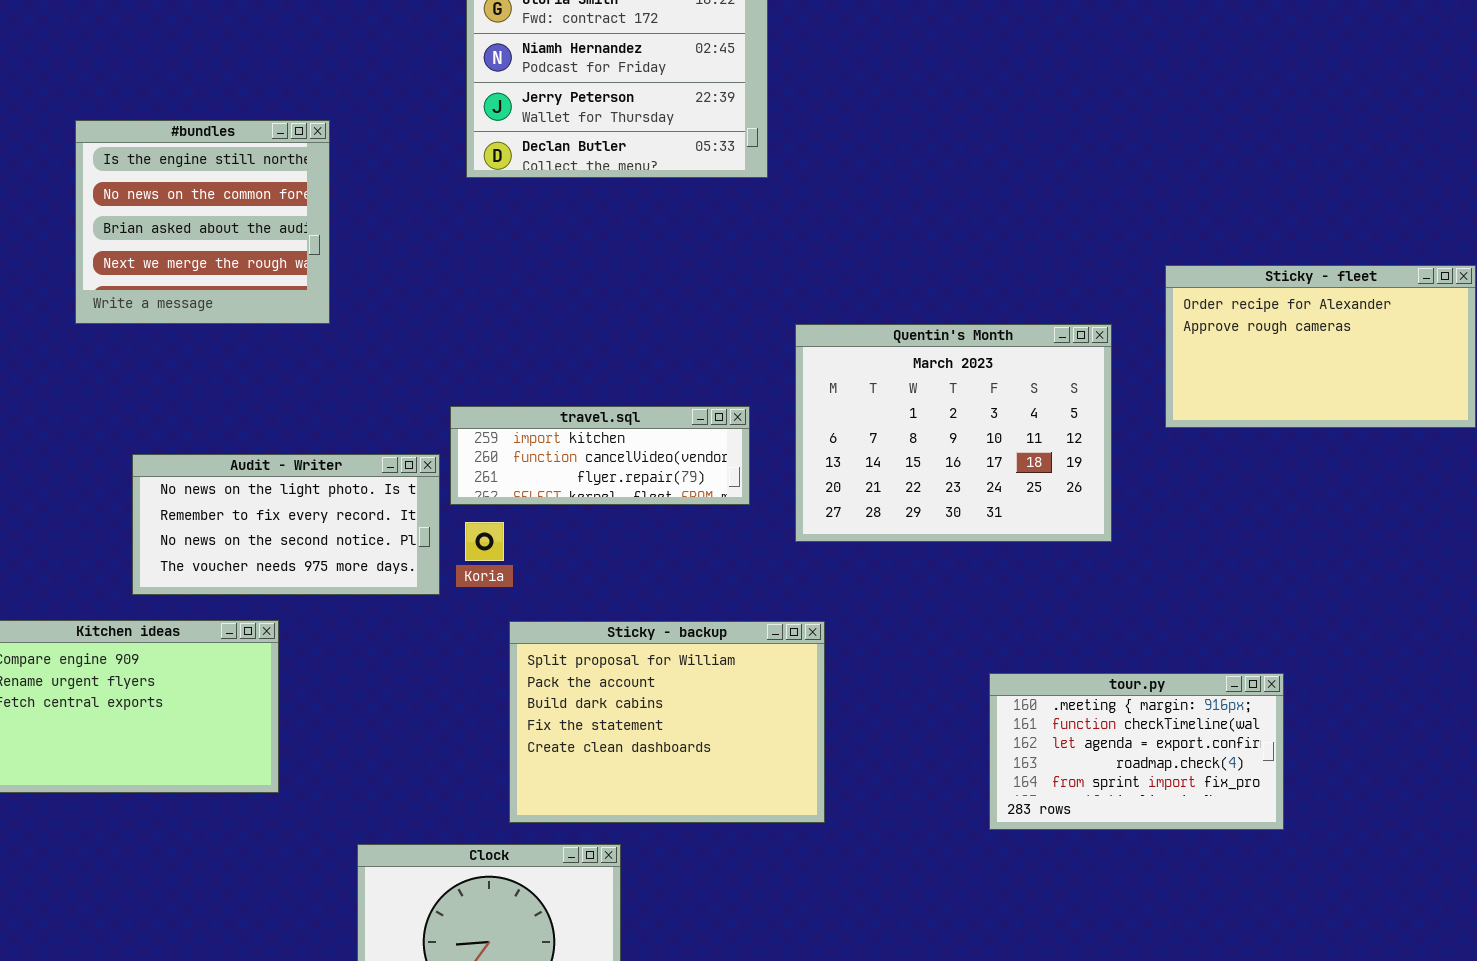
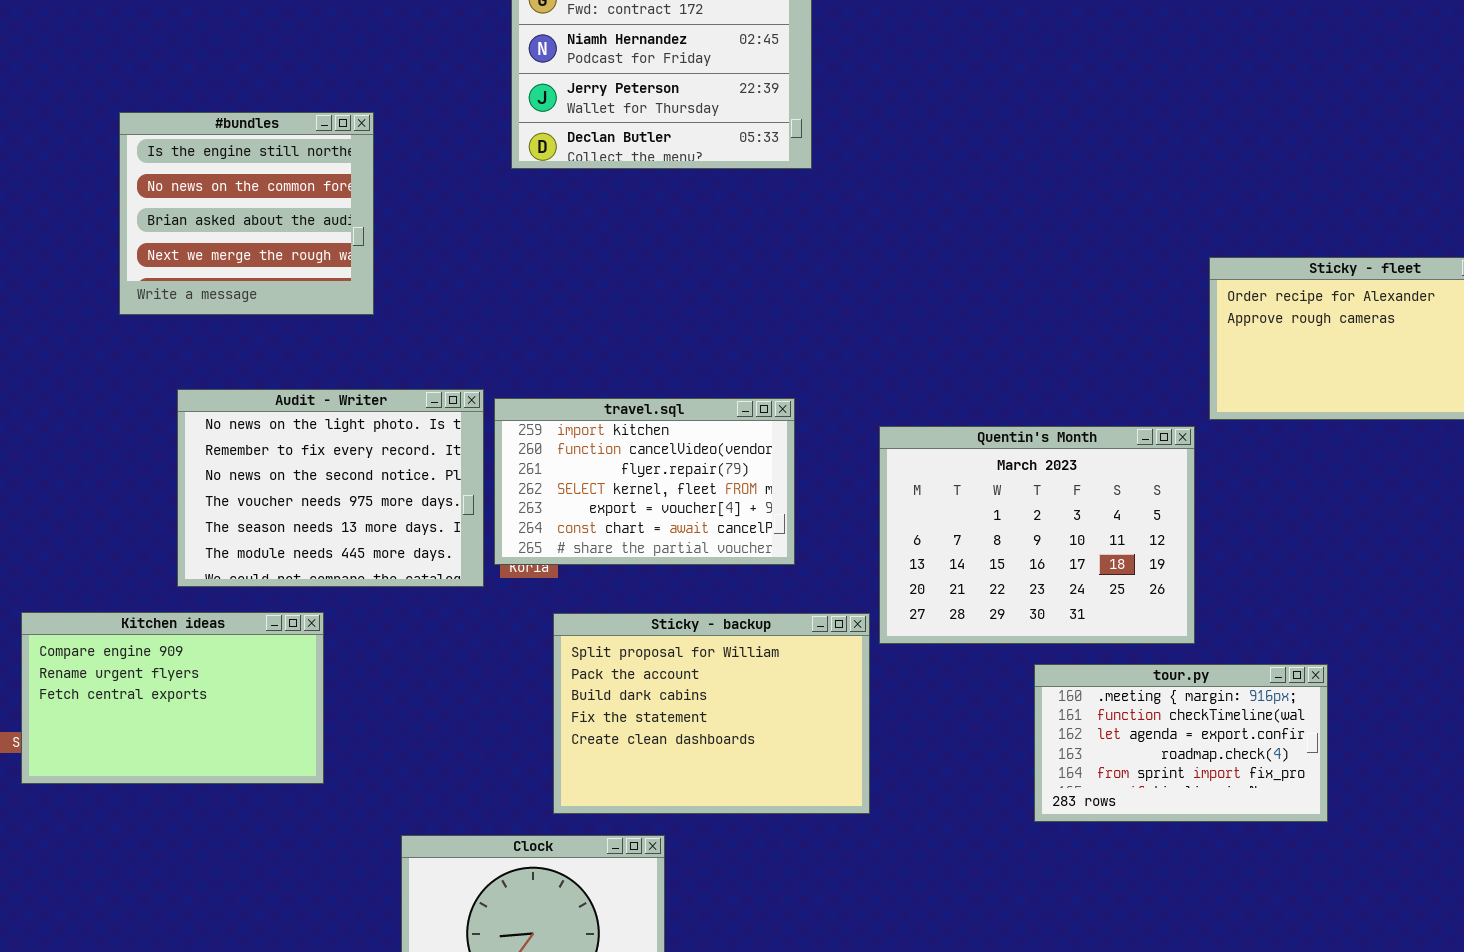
Quentin's Month: [795,324,1112,542] -> [879,426,1195,644], moved
travel.sql: [450,406,750,505] -> [494,398,795,565], resized
Audit - Writer: [132,454,440,595] -> [177,389,484,587], resized

